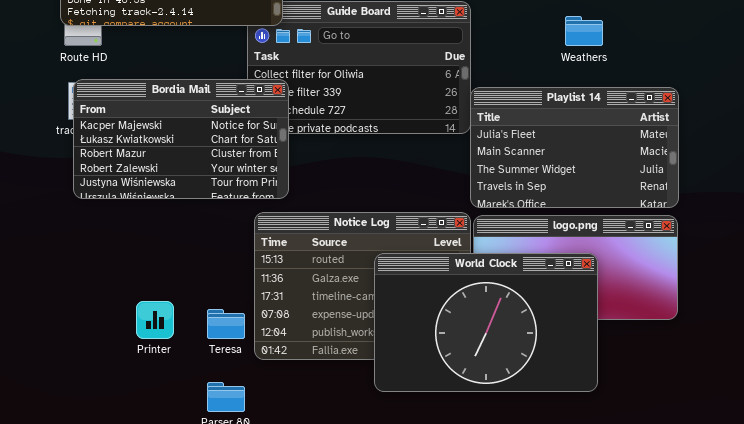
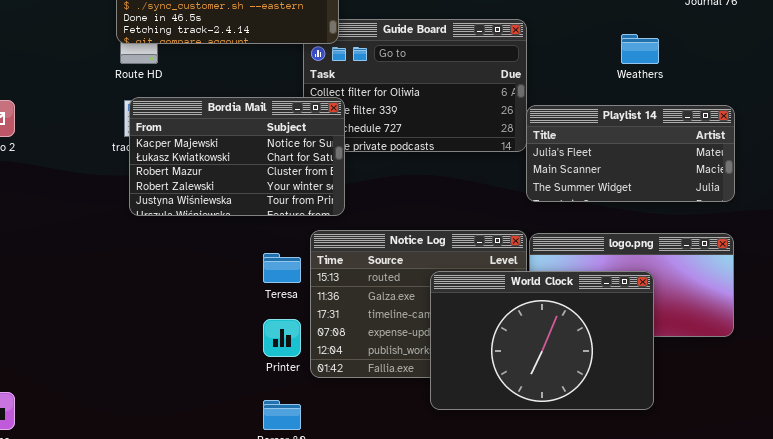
Playlist 14: [470,87,679,208] -> [526,105,735,202], resized
Printer: [136,301,174,339] -> [263,319,301,357], moved
Teresa: [207,309,245,339] -> [263,253,301,283], moved

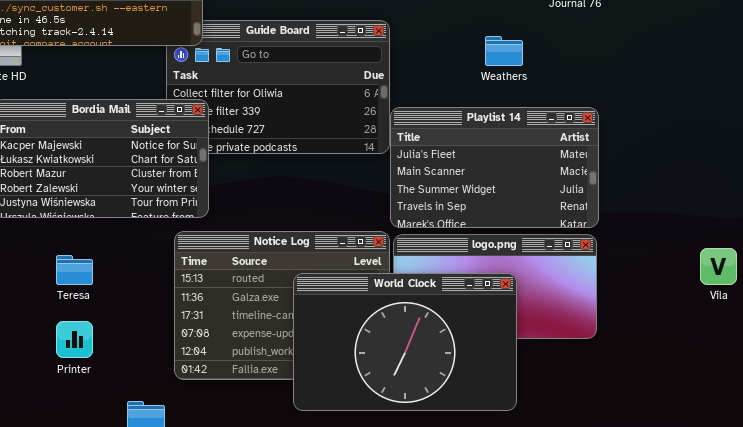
Playlist 14: [526,105,735,202] -> [390,107,599,228], resized
Teresa: [263,253,301,283] -> [56,255,93,285], moved
Printer: [263,319,301,357] -> [56,321,93,358], moved

